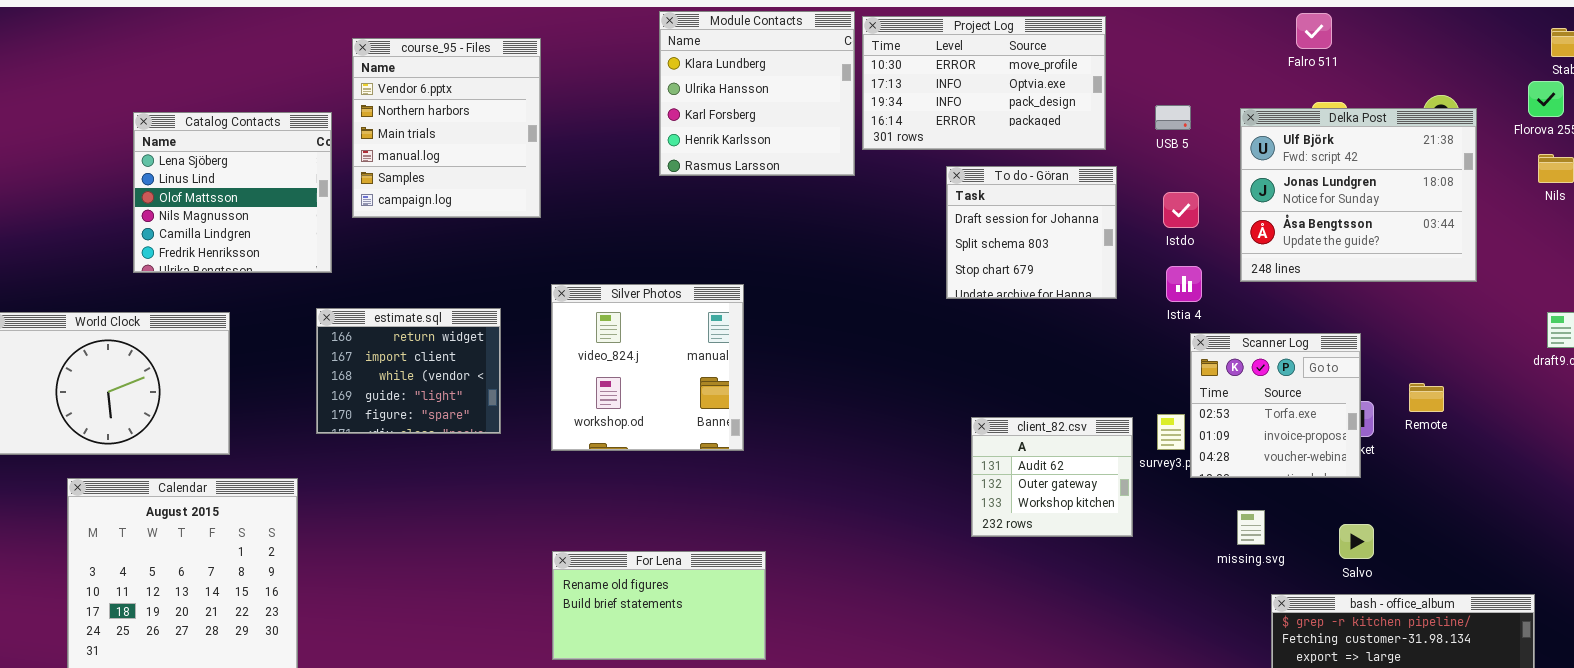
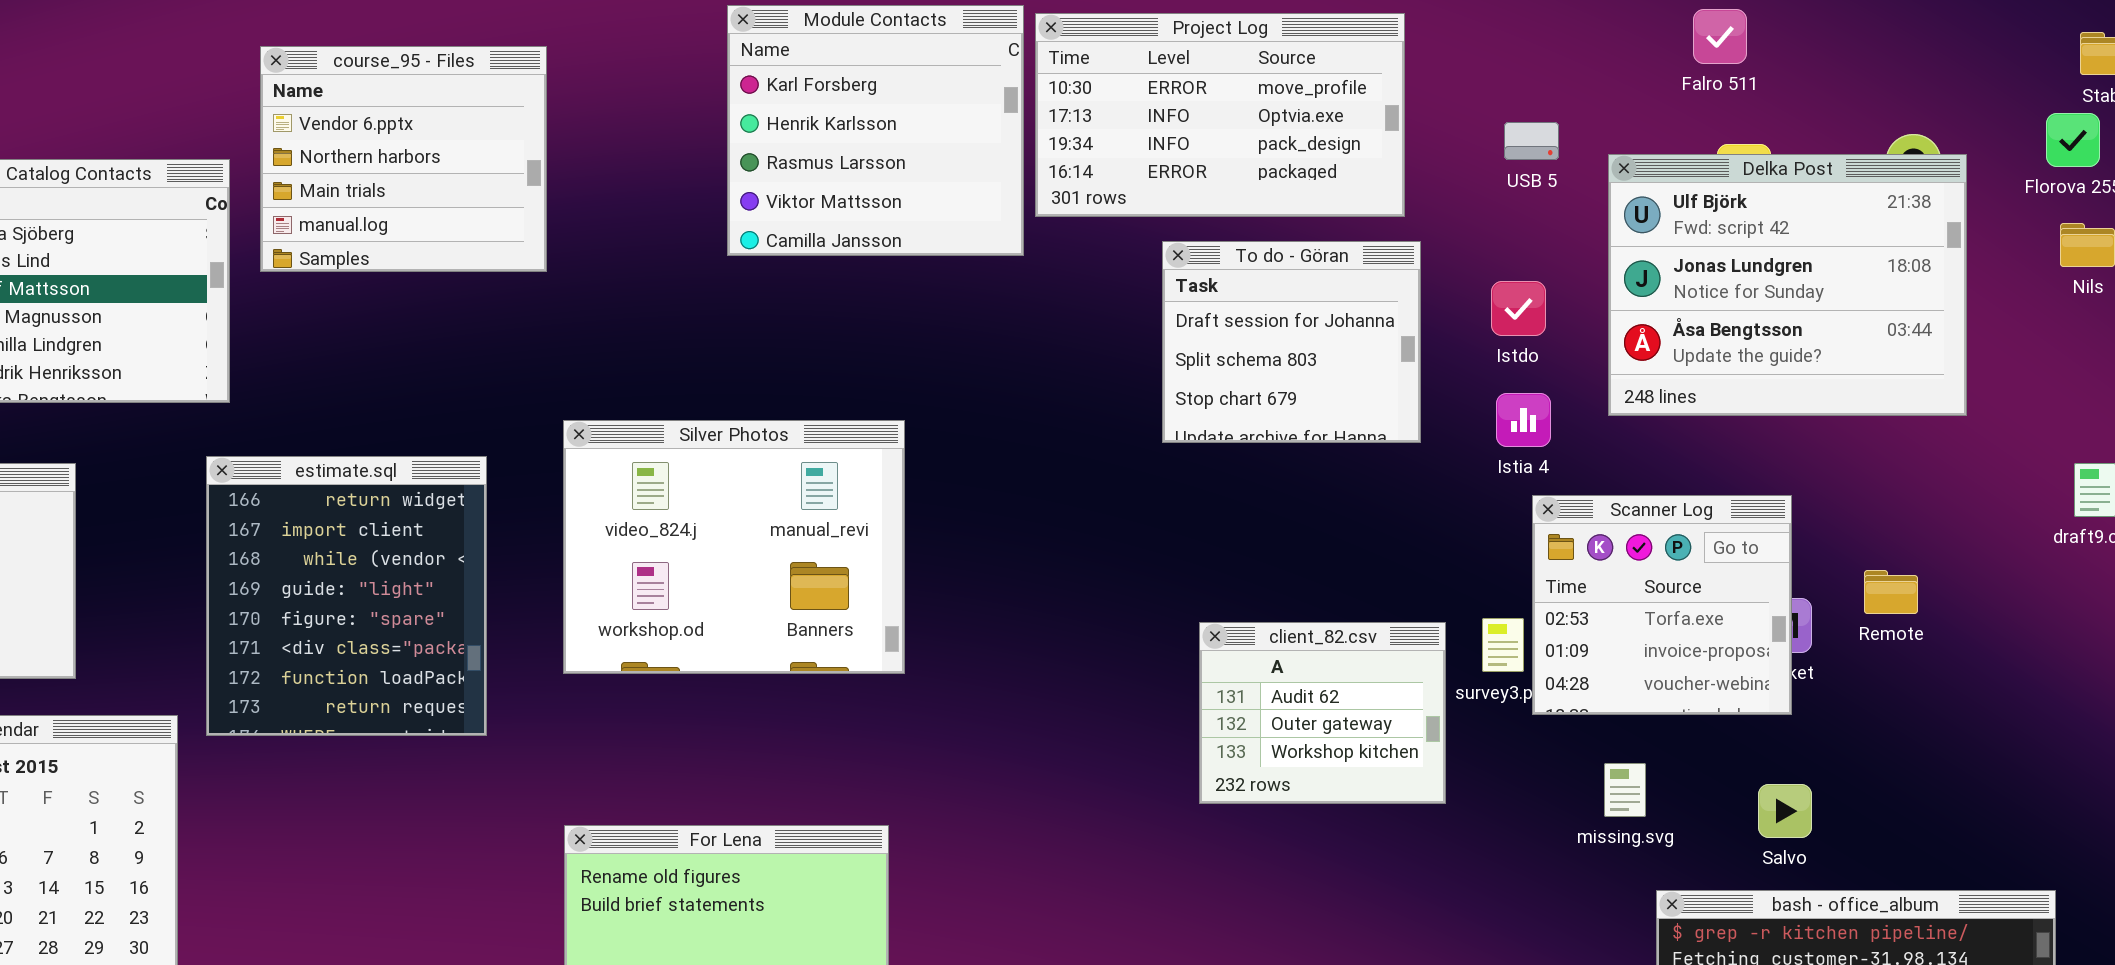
Module Contacts: [659,11,855,176] -> [727,5,1024,256], scrolled down 2 rows
course_95 - Files: [352,38,541,218] -> [260,46,547,272], resized
USB 5: [1155,105,1191,130] -> [1504,122,1559,160], moved
Silver Photos: [551,284,744,451] -> [563,420,905,674], resized
estimate.sql: [316,308,501,434] -> [206,456,487,736], resized

